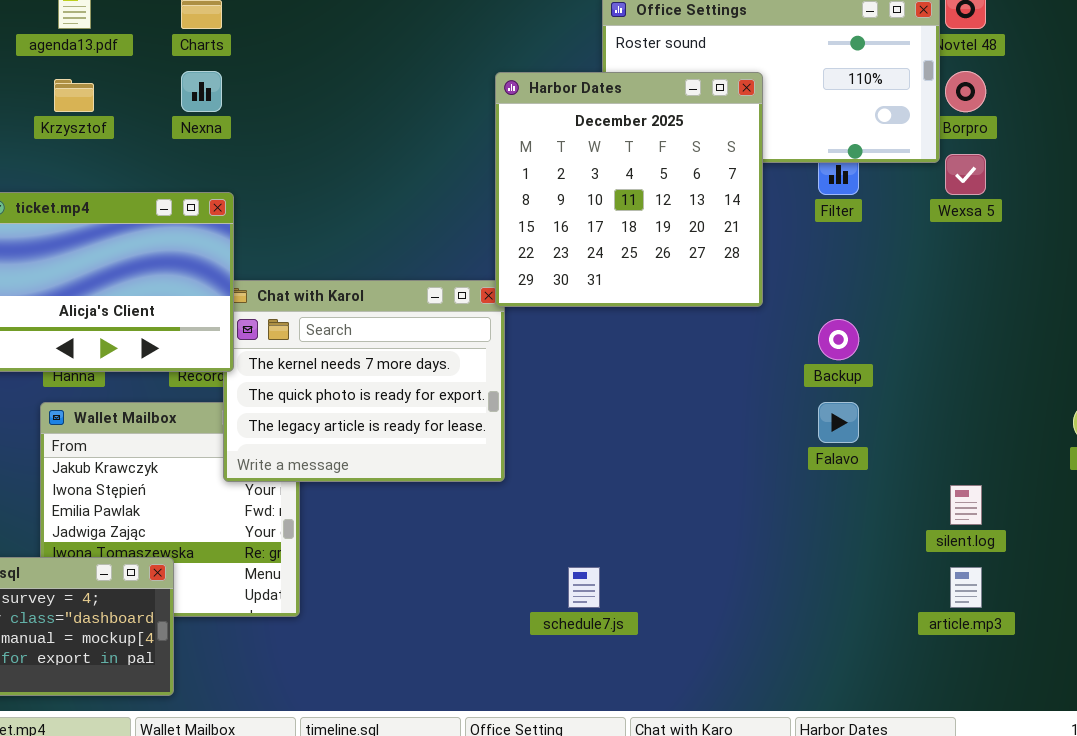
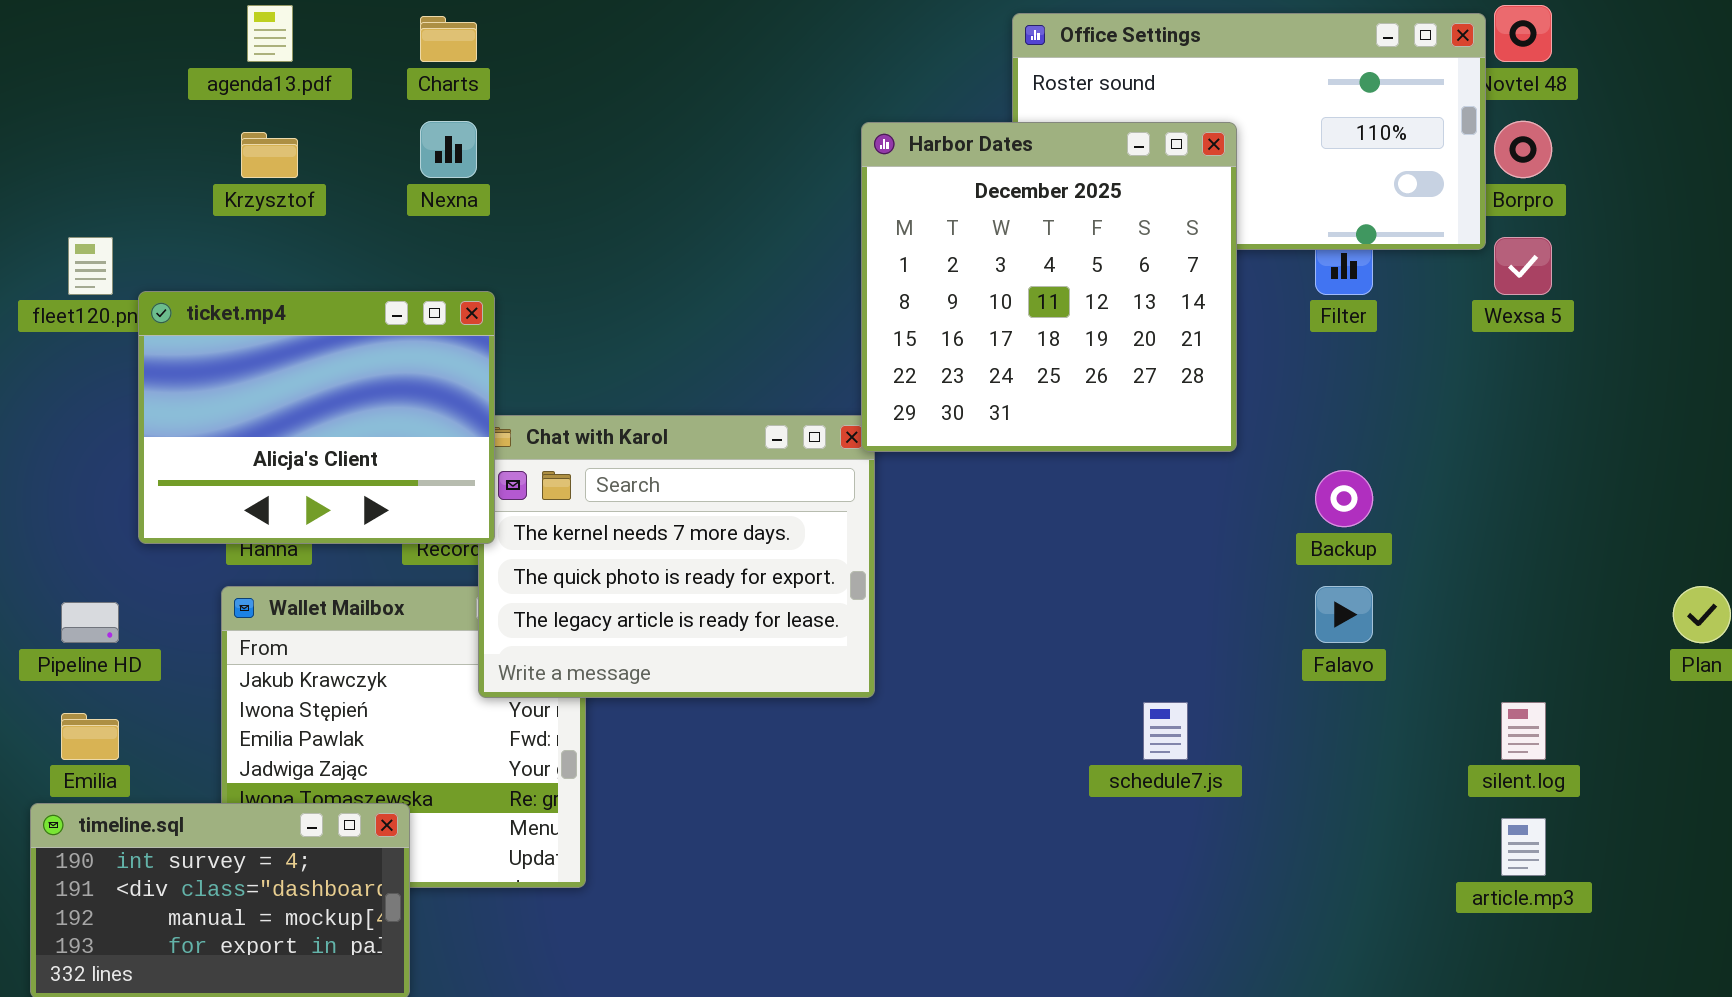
schedule7.js: [568,567,600,608] -> [1143,702,1188,760], moved

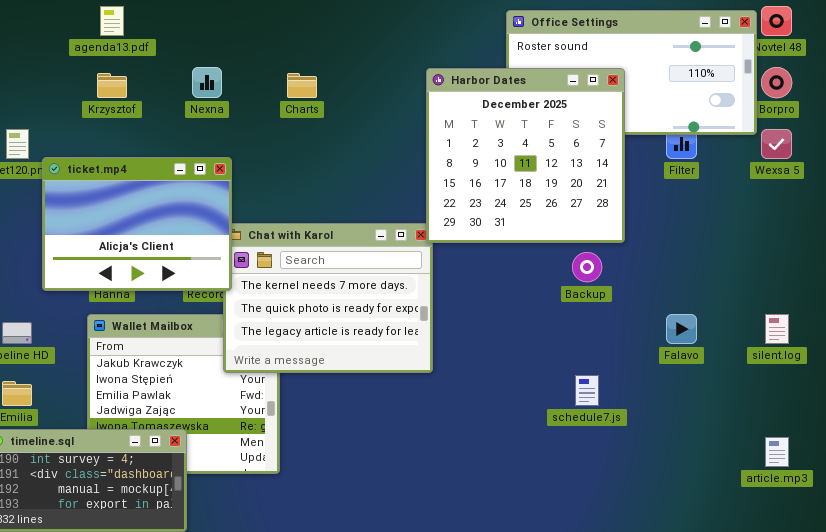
Charts: [420,16,477,62] -> [287,73,317,98], moved
Backup: [1315,470,1373,527] -> [572,252,602,282], moved
silent.log: [1501,702,1546,760] -> [765,314,789,344], moved

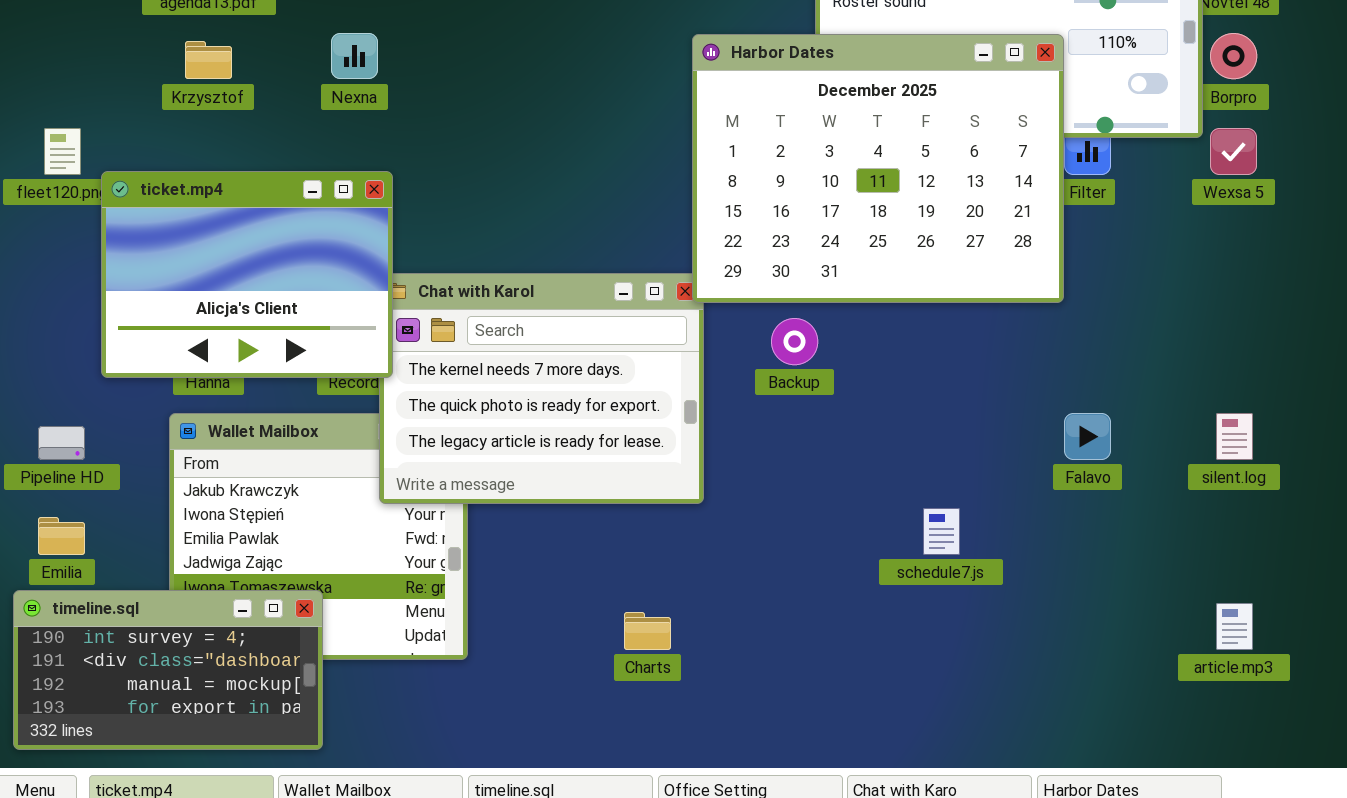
Harbor Dates: [426,68,625,243] -> [692,34,1064,303], resized
Charts: [287,73,317,98] -> [624,612,671,650], moved
Backup: [572,252,602,282] -> [771,318,818,365], moved

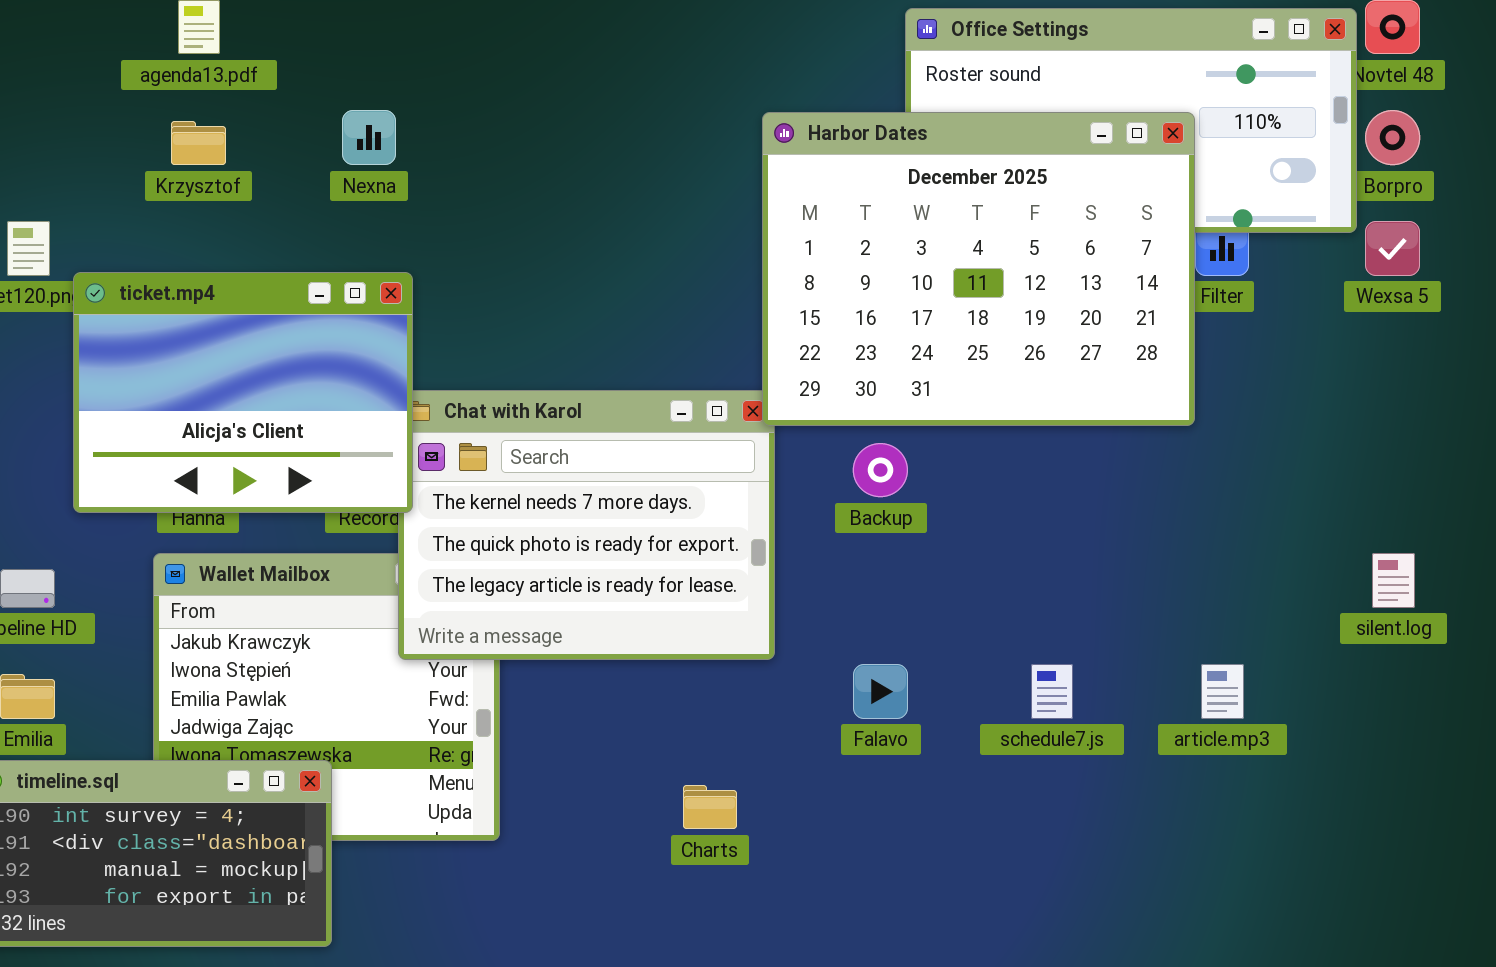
Falavo: [1064,413,1111,460] -> [853,664,908,719], moved
article.mp3: [1216,603,1253,650] -> [1201,664,1244,719], moved

